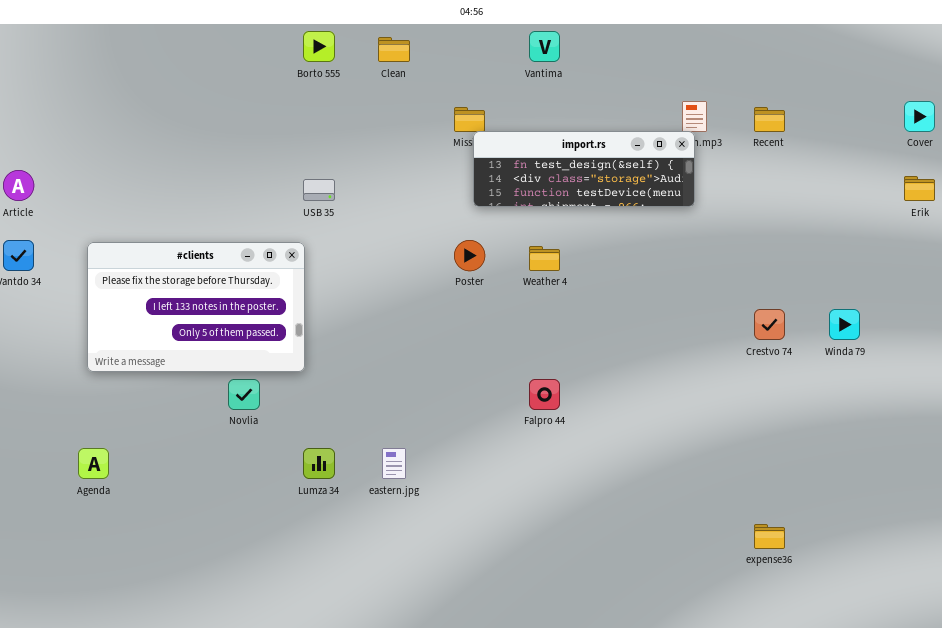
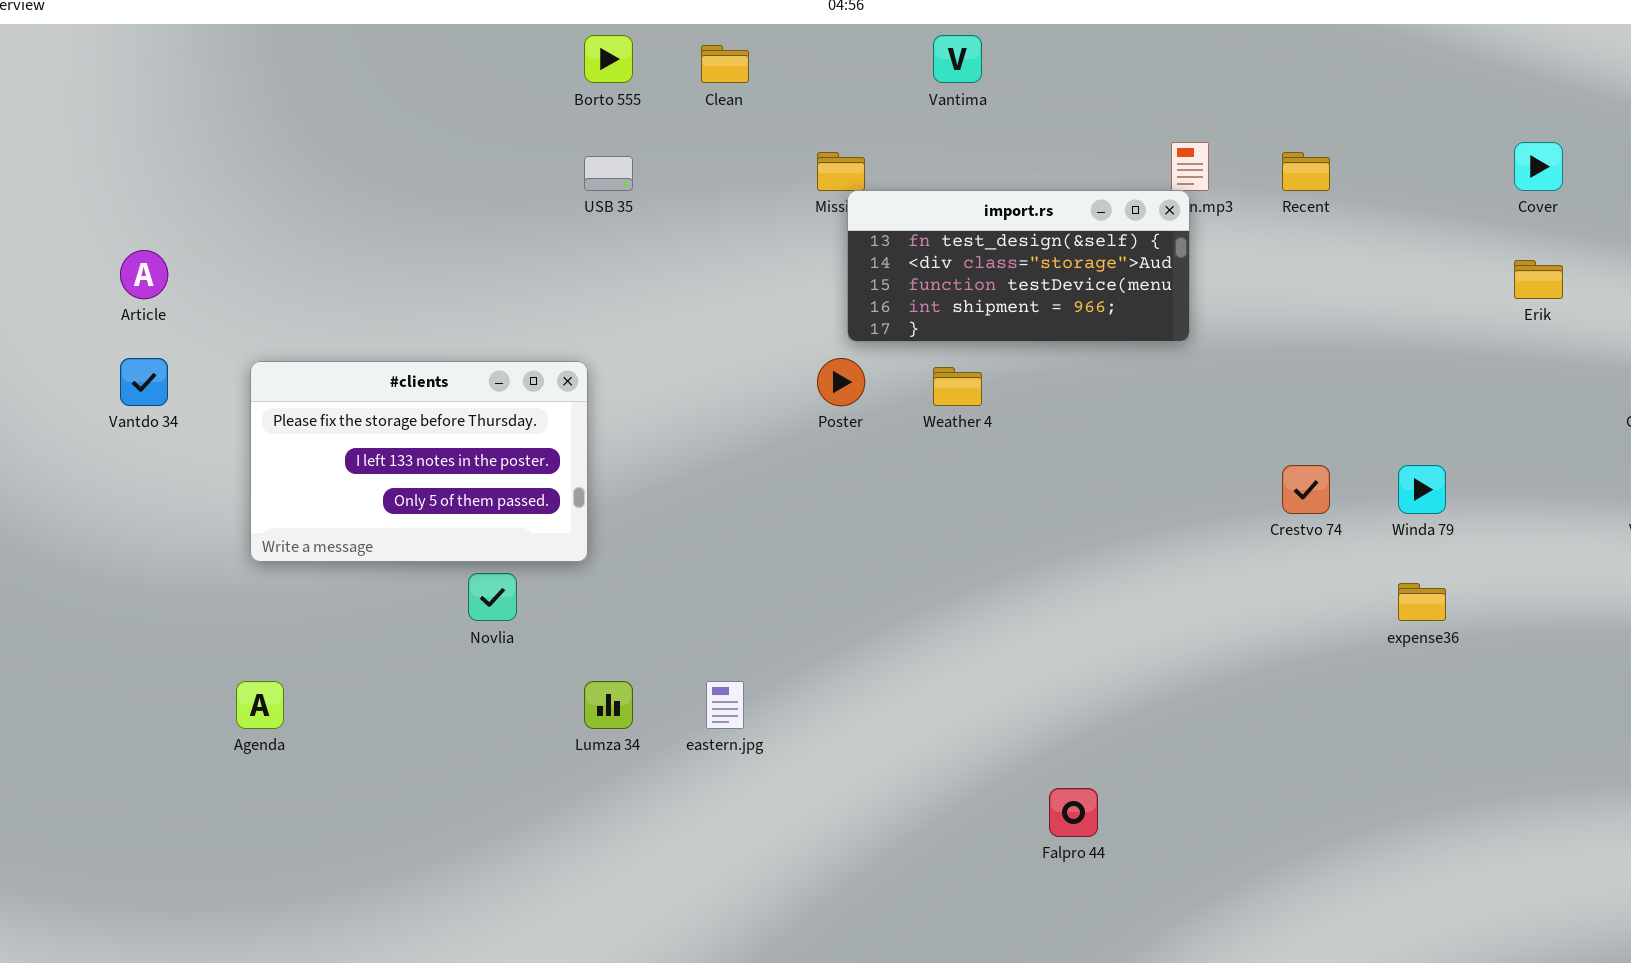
import.rs: [473,131,695,207] -> [847,190,1190,342], resized
USB 35: [303,179,335,201] -> [584,156,633,191], moved
Falpro 44: [529,379,560,410] -> [1049,788,1098,837], moved
expense36: [754,524,785,549] -> [1398,583,1446,621], moved

